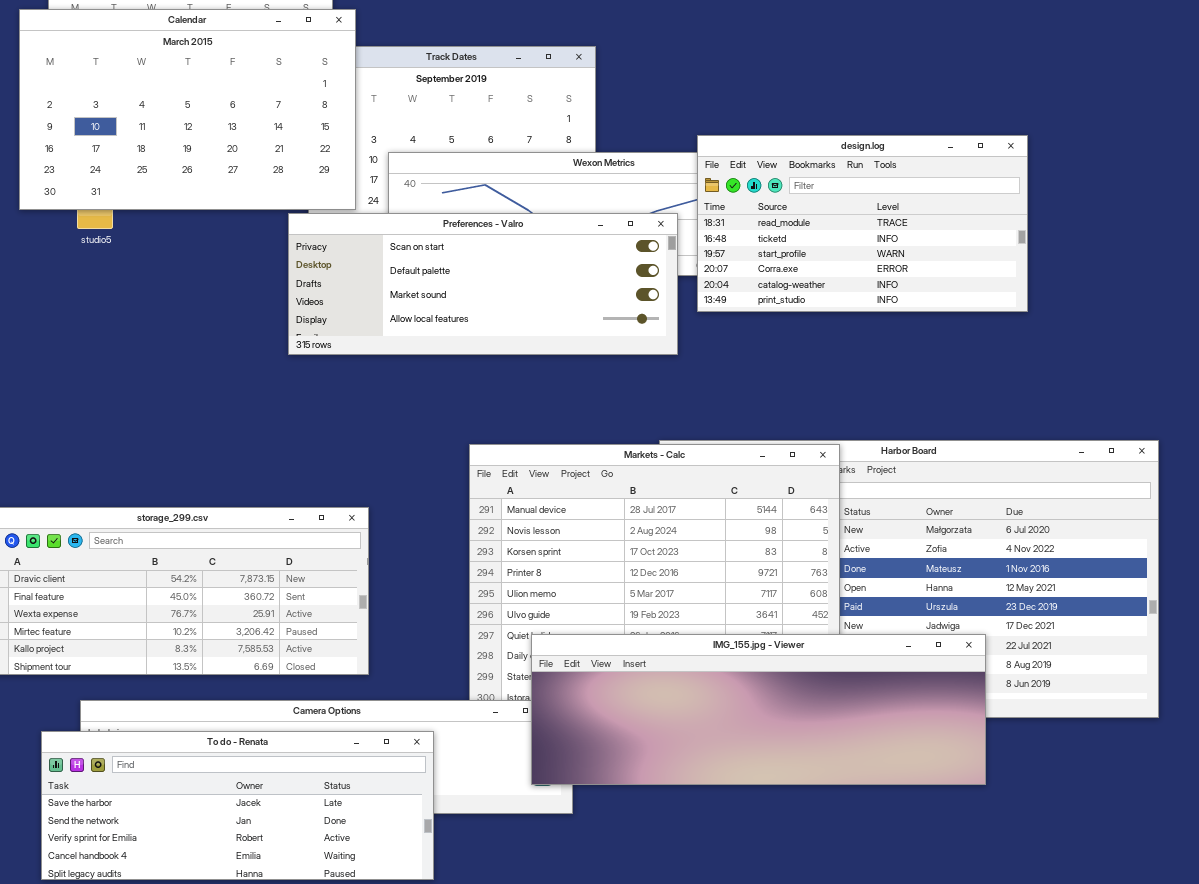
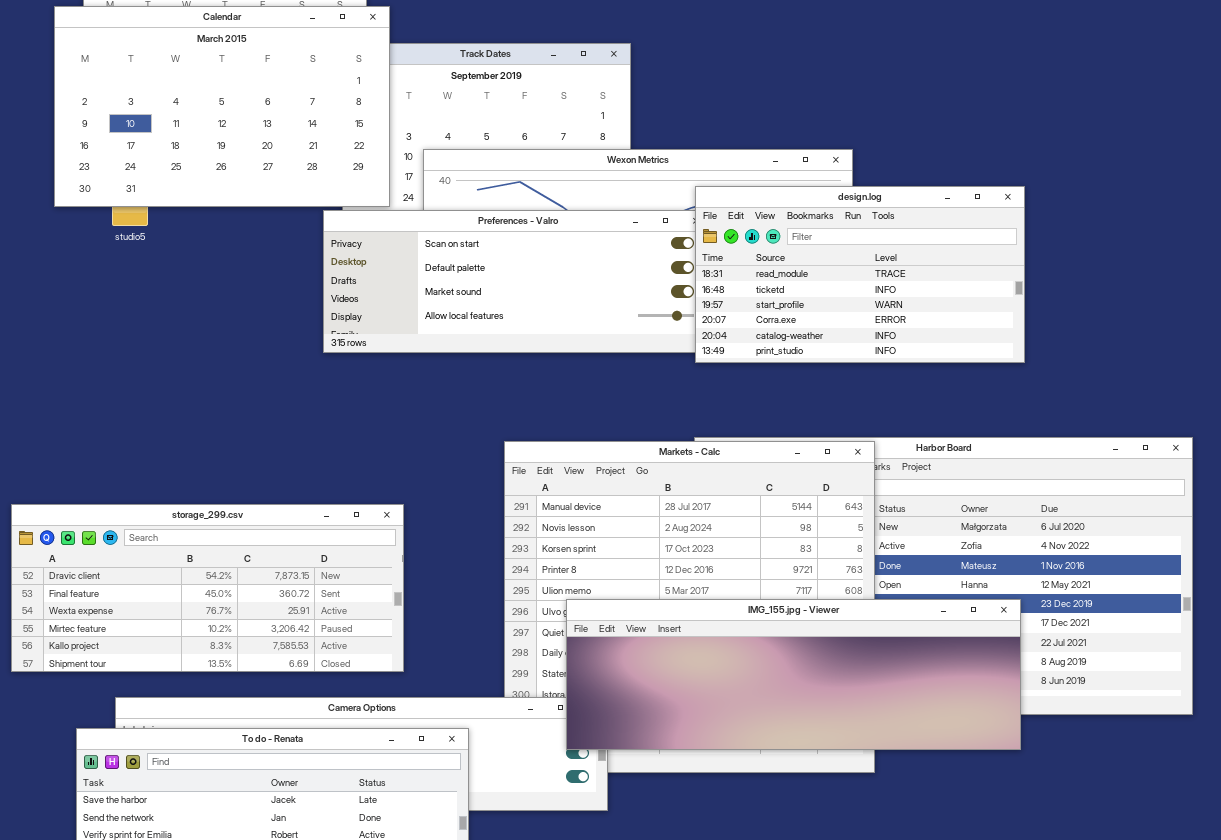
design.log: [697,135,1028,312] -> [695,186,1025,363], moved
IMG_155.jpg - Viewer: [531,634,986,785] -> [566,599,1021,750], moved

